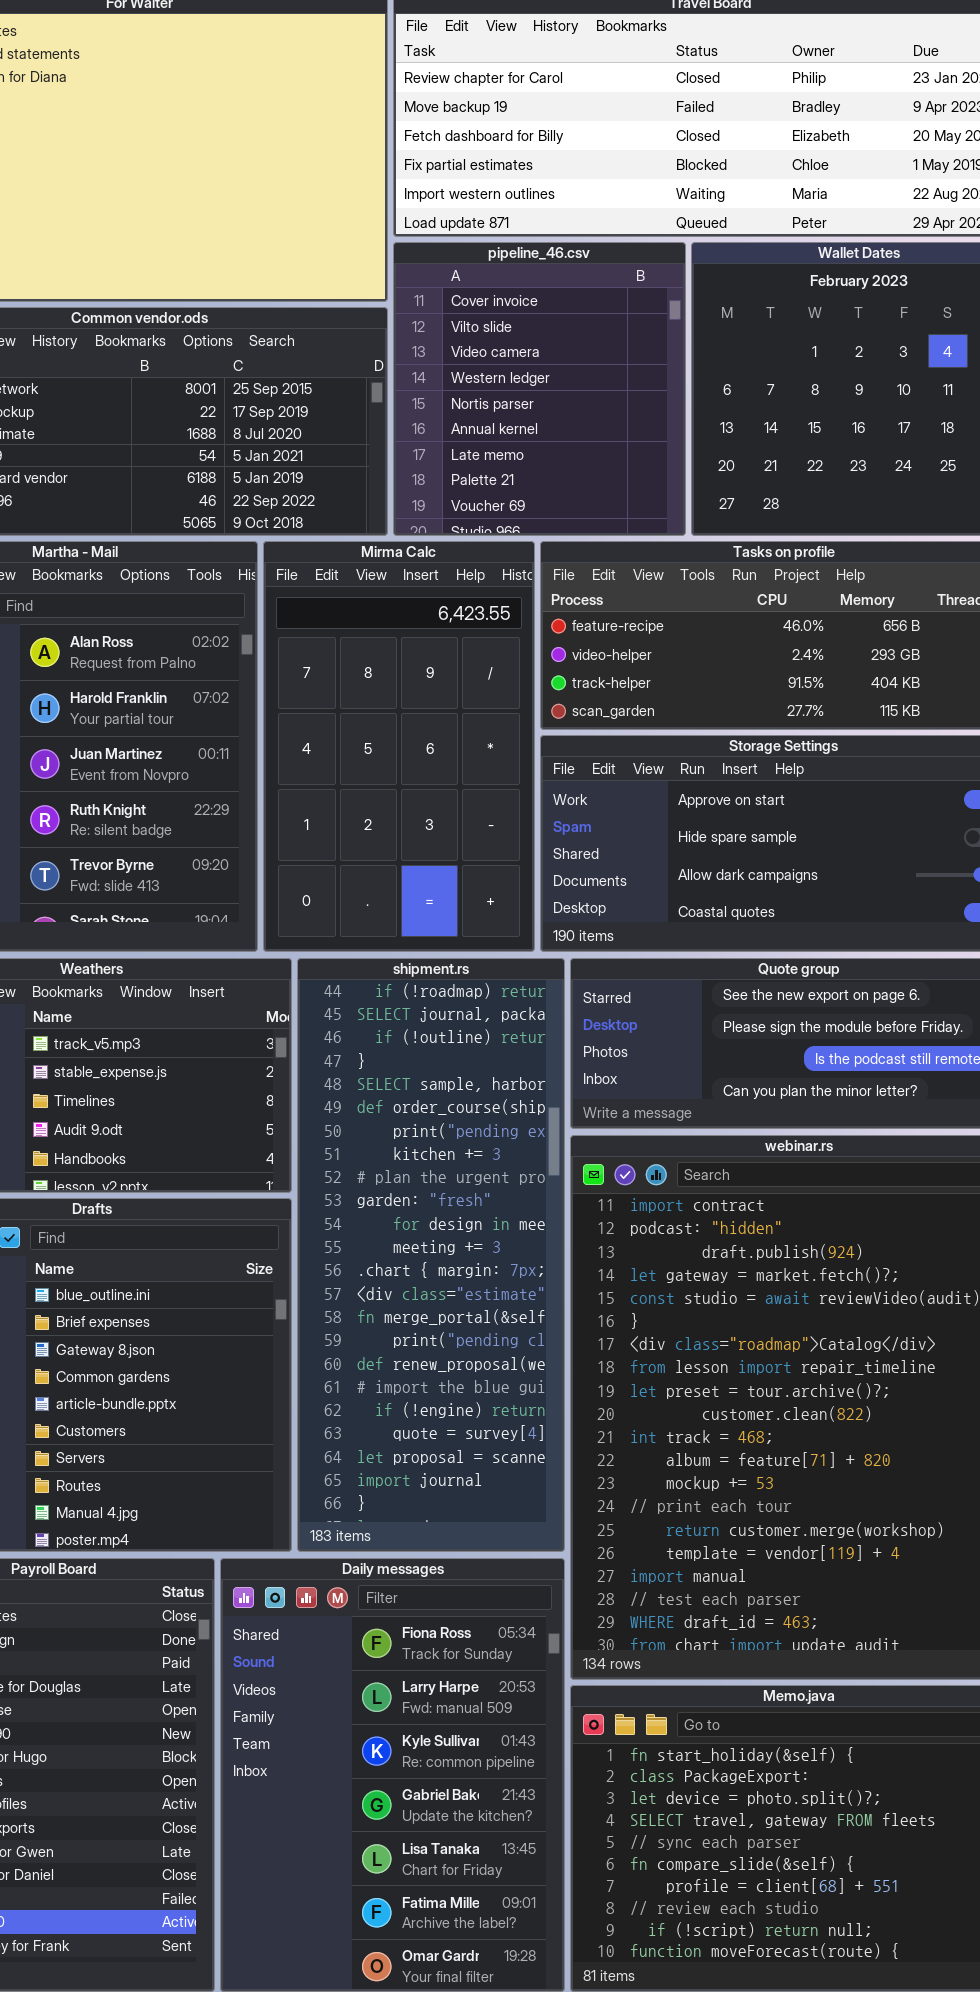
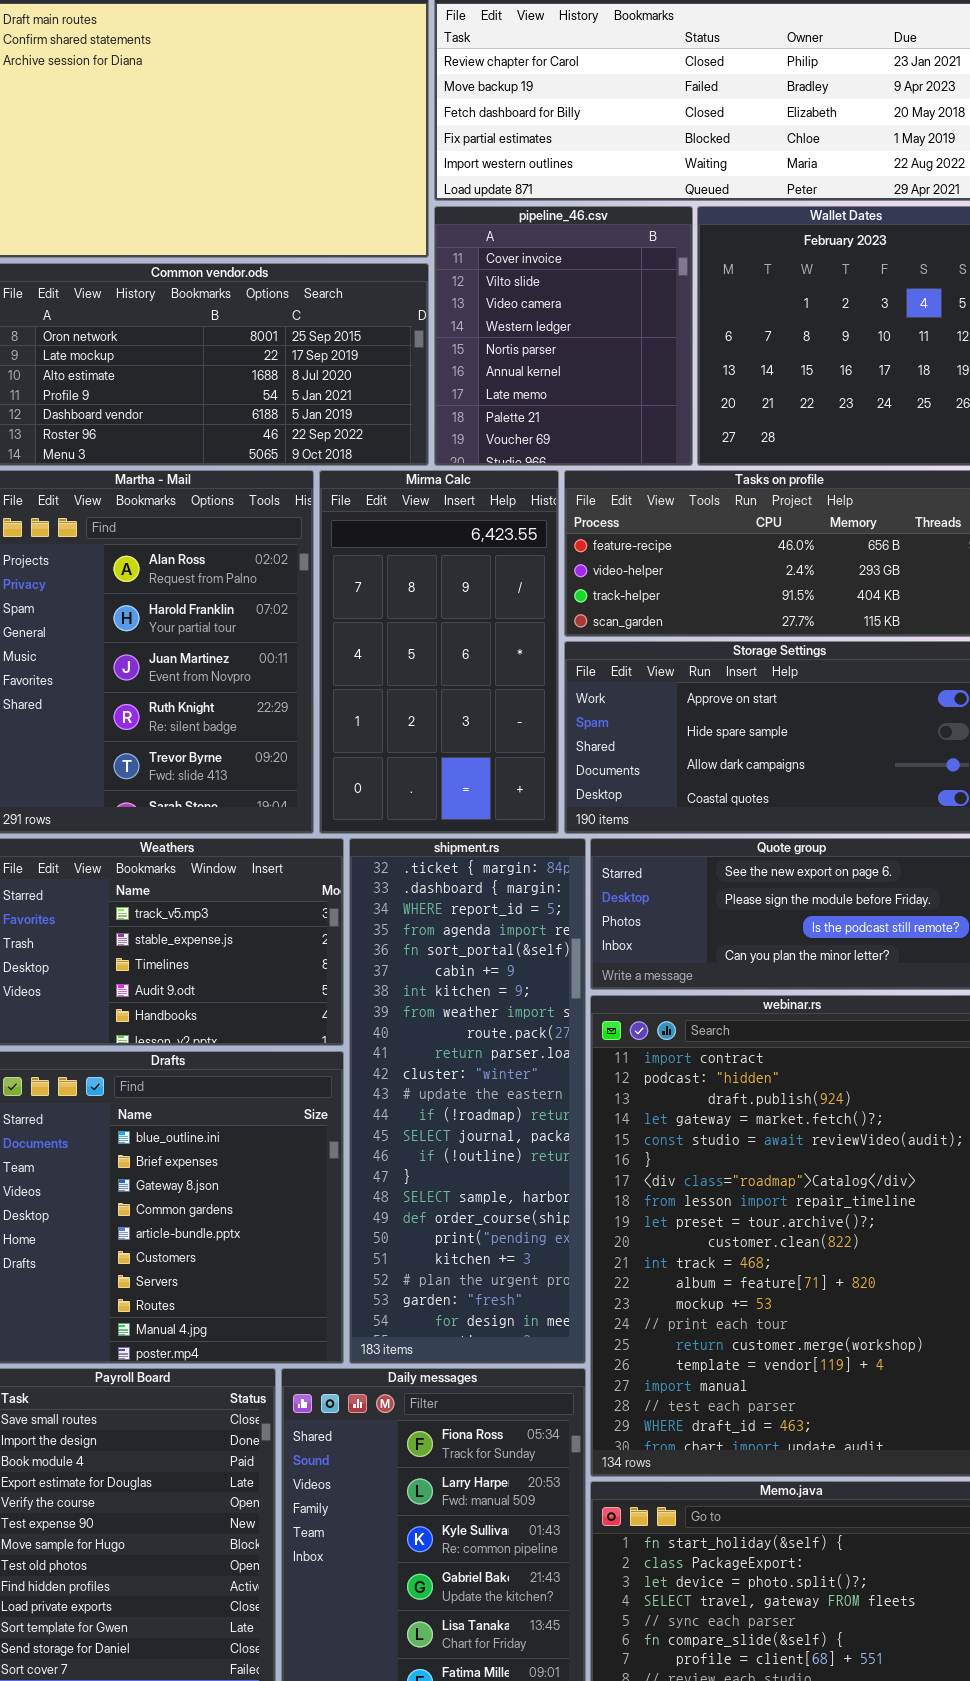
shipment.rs: [297,958,565,1552] -> [349,838,586,1364], scrolled up 12 rows

